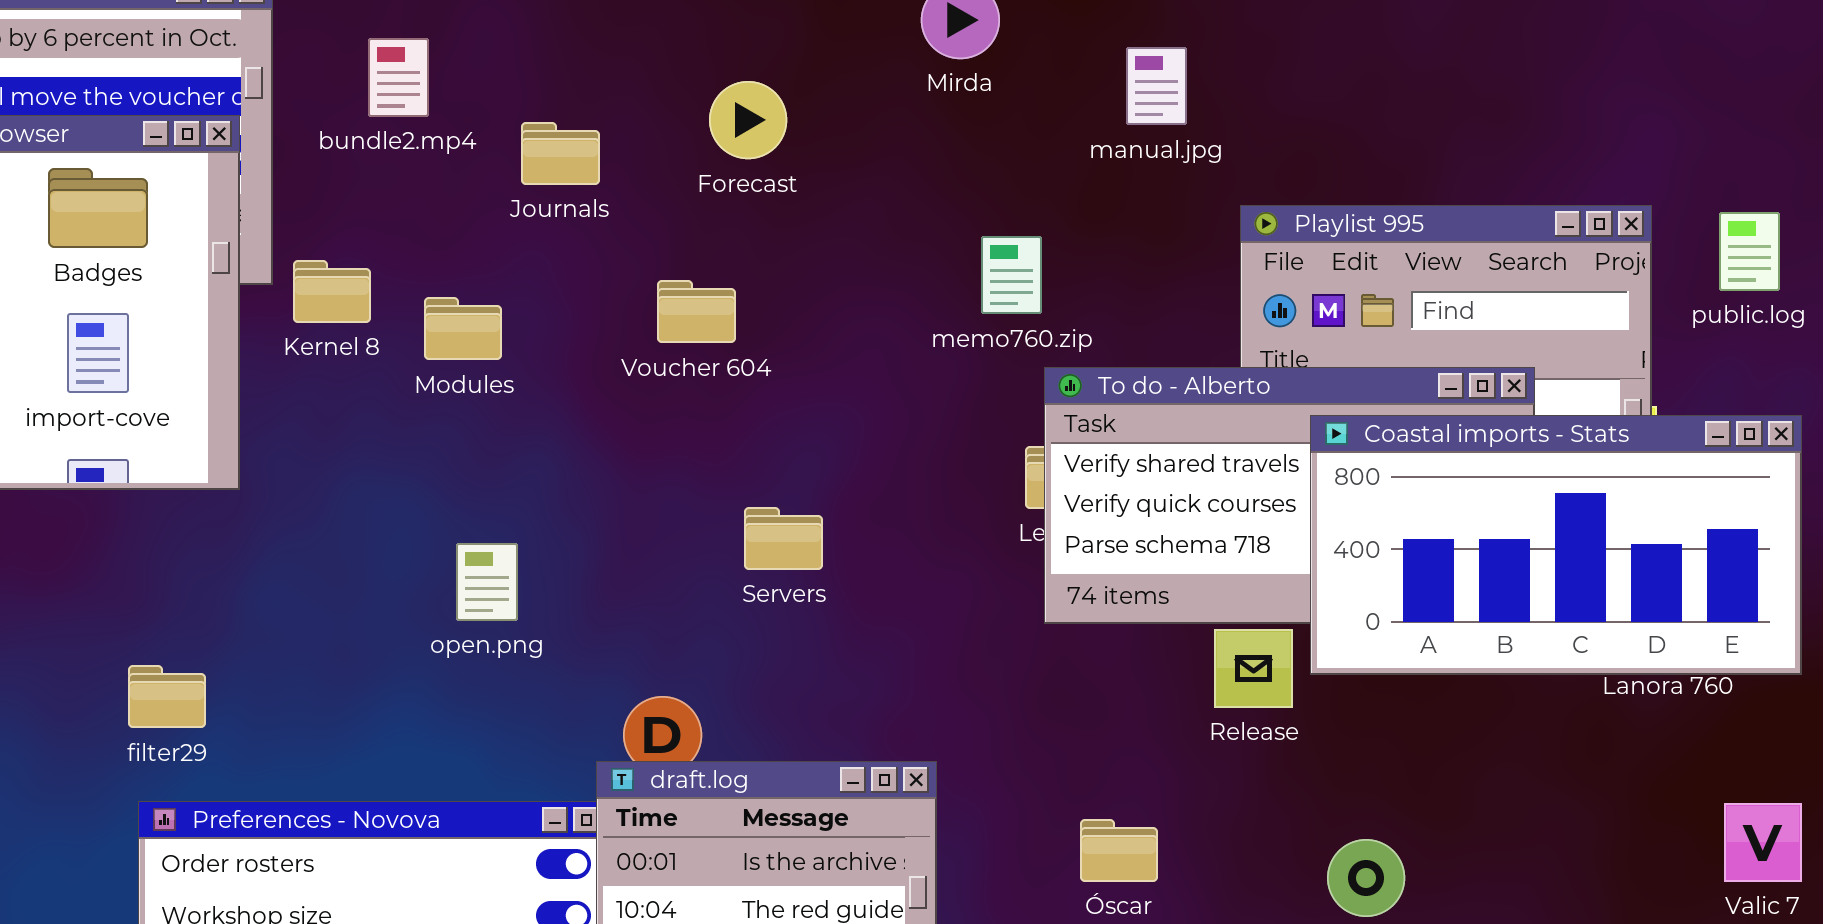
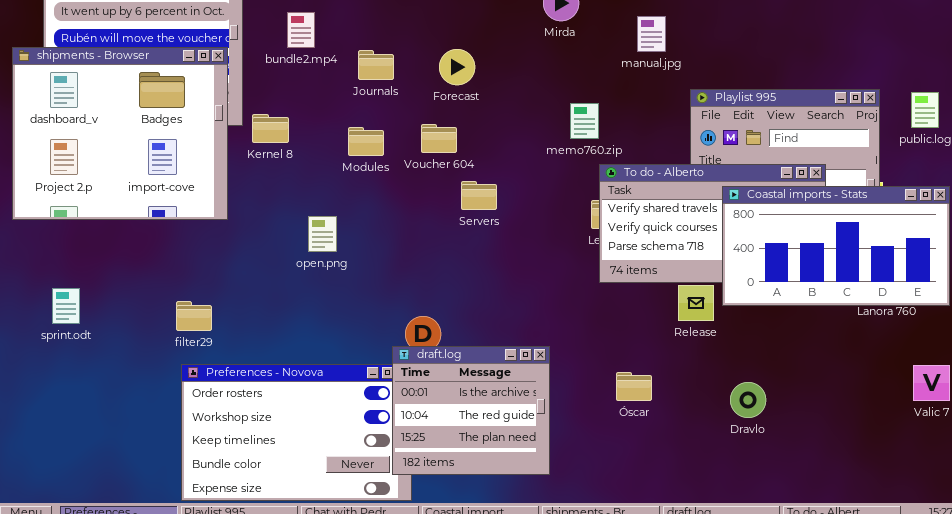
Forecast: [709,81,787,159] -> [439,49,475,85], moved
Modules: [424,297,502,360] -> [348,127,384,156], moved
Servers: [744,507,823,570] -> [461,181,497,210], moved
open.png: [456,543,518,621] -> [308,216,337,252], moved

